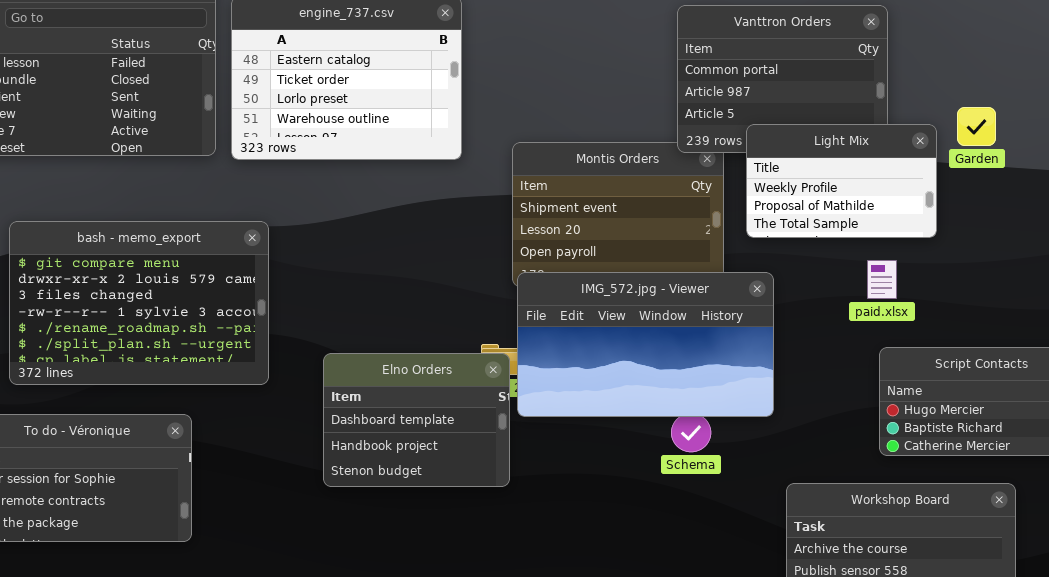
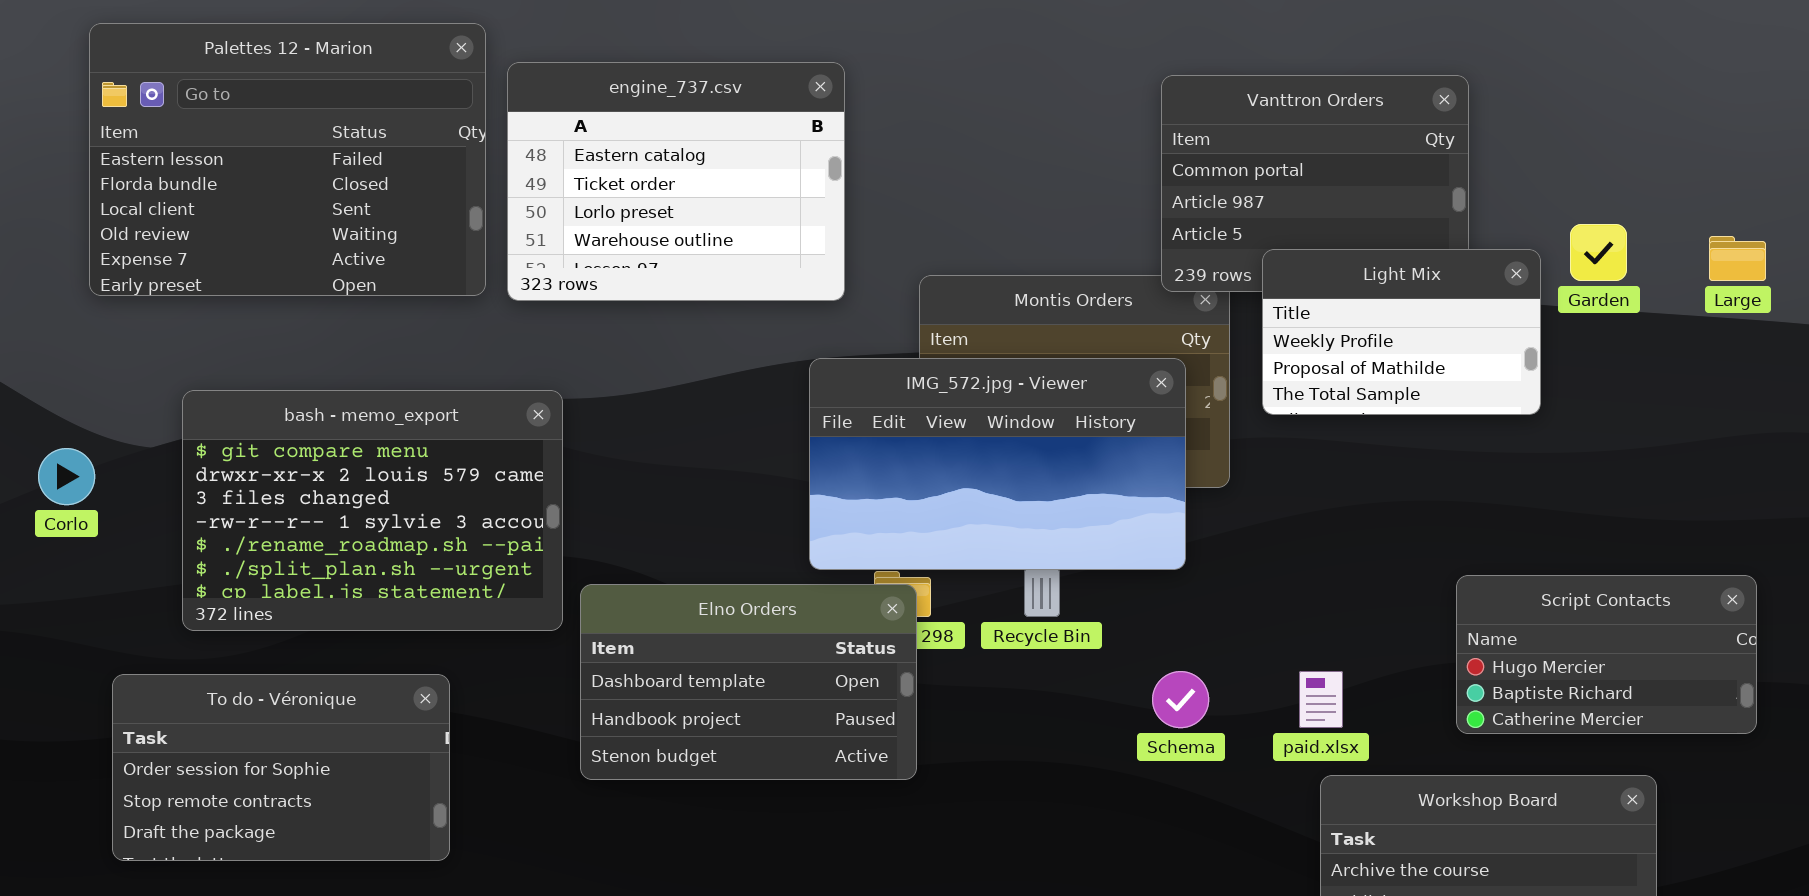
paid.xlsx: [867,260,897,299] -> [1299,671,1343,728], moved
IMG_572.jpg - Viewer: [517,272,774,417] -> [809,358,1186,570], moved
Elno Orders: [323,353,510,487] -> [580,584,917,780], resized

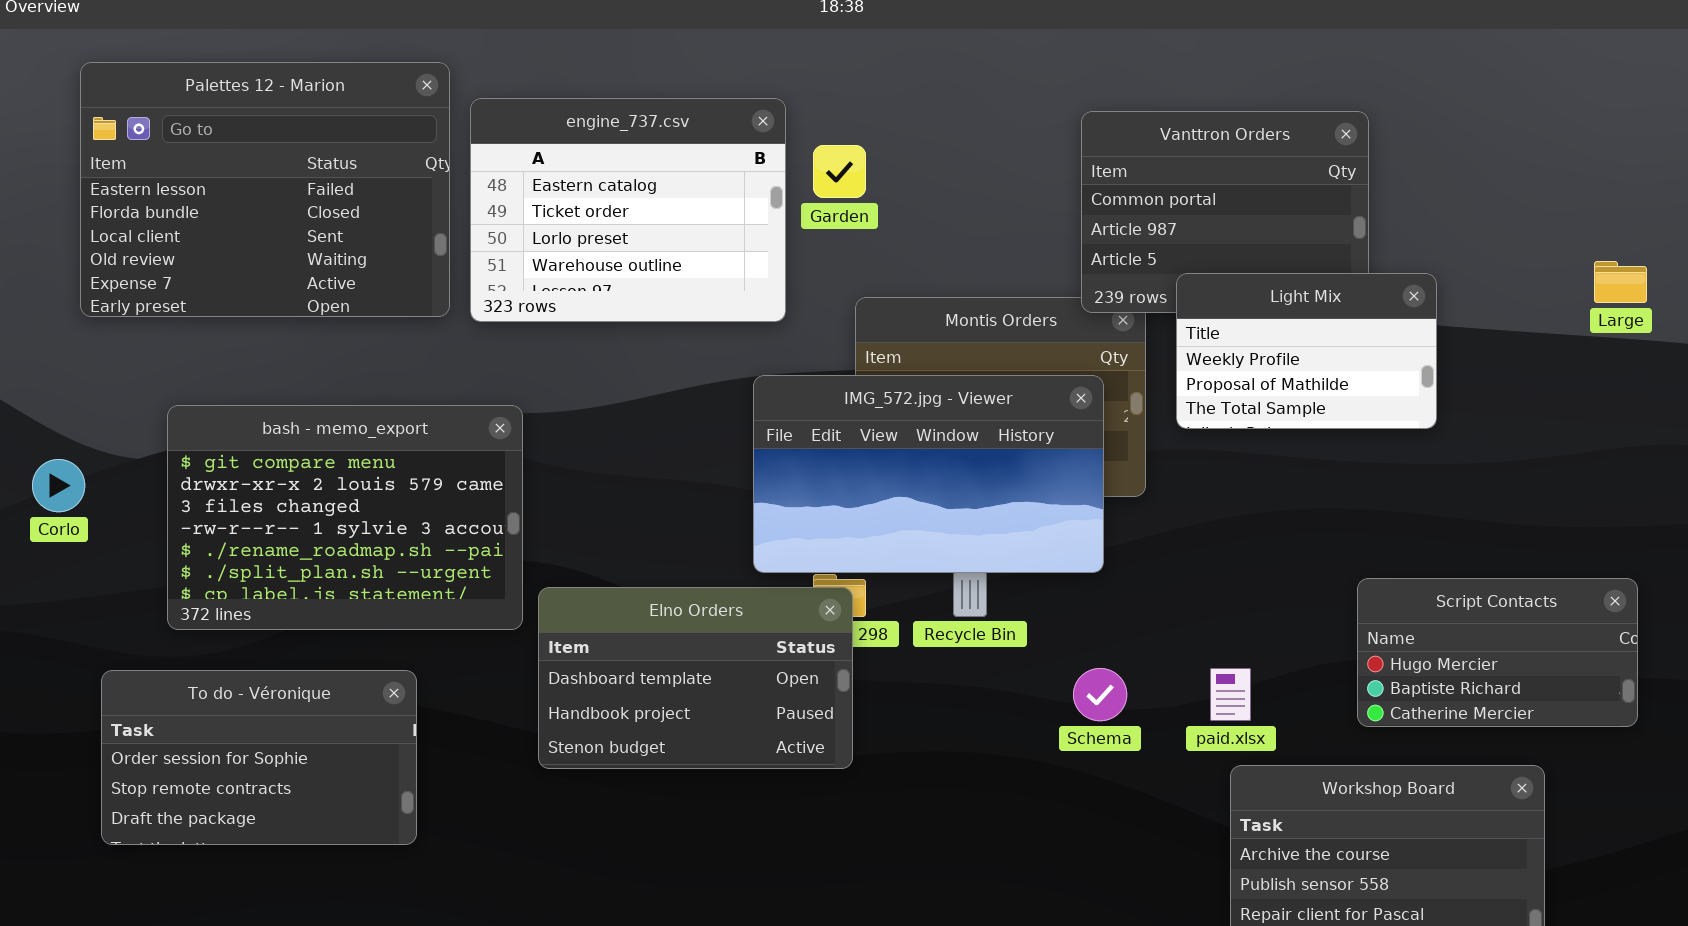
Garden: [1570,224,1627,281] -> [813,145,866,198], moved

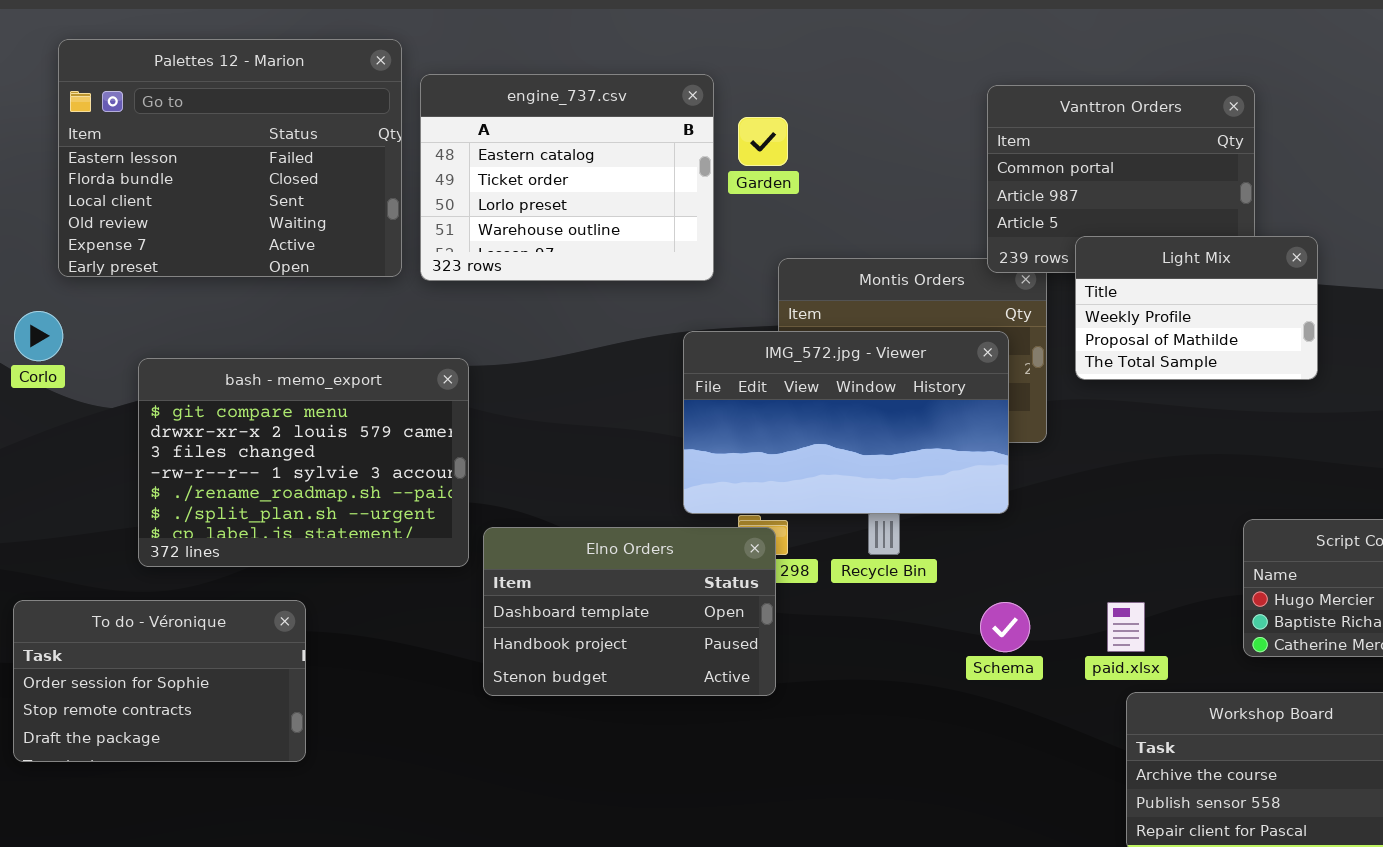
Corlo: [32,459,85,512] -> [14,311,63,361], moved
To do - Véronique: [101,670,417,845] -> [13,600,306,762], moved

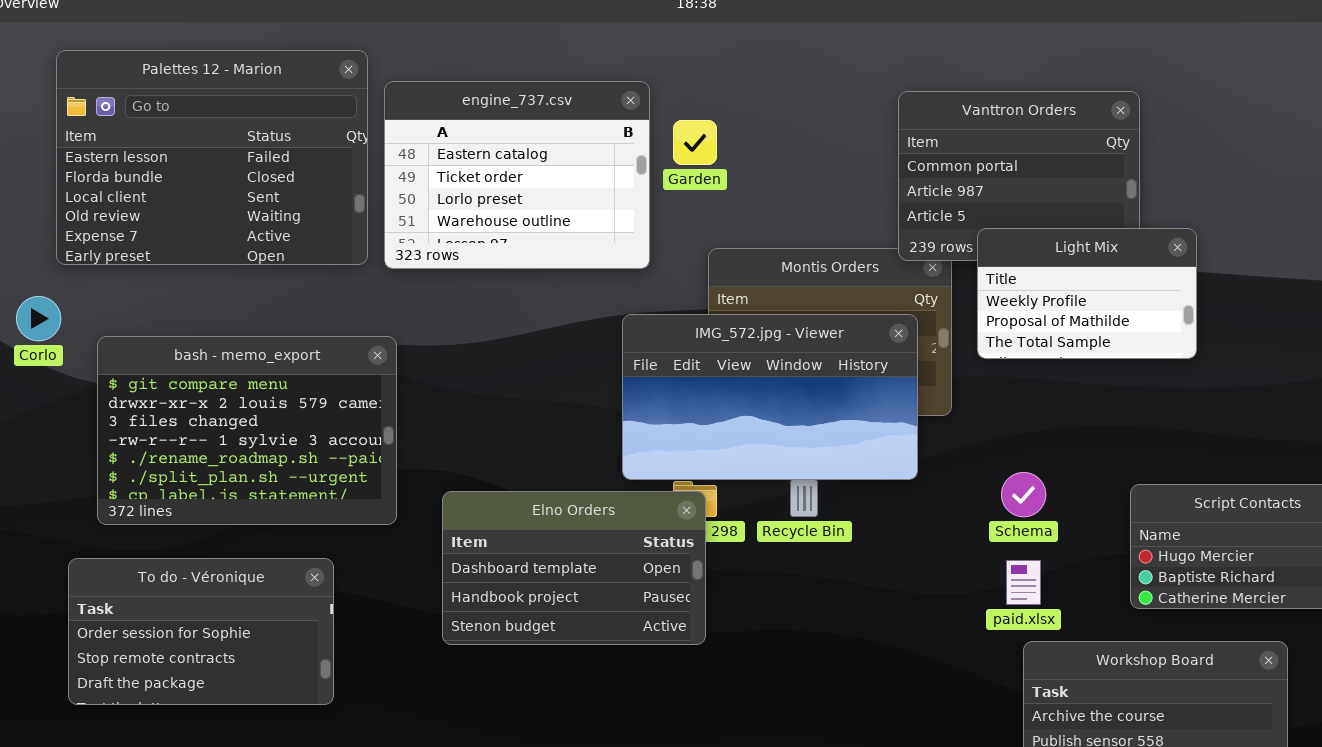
bash - memo_export: [138,358,469,567] -> [97,336,397,525], moved
To do - Véronique: [13,600,306,762] -> [68,558,334,705], moved
Schema: [980,602,1030,652] -> [1001,472,1046,517], moved

